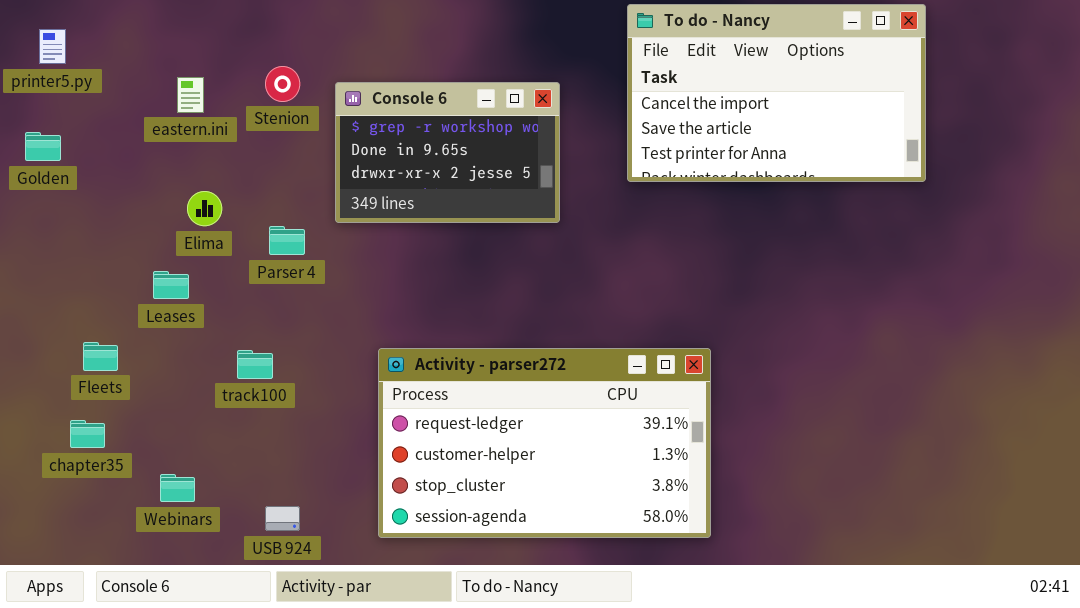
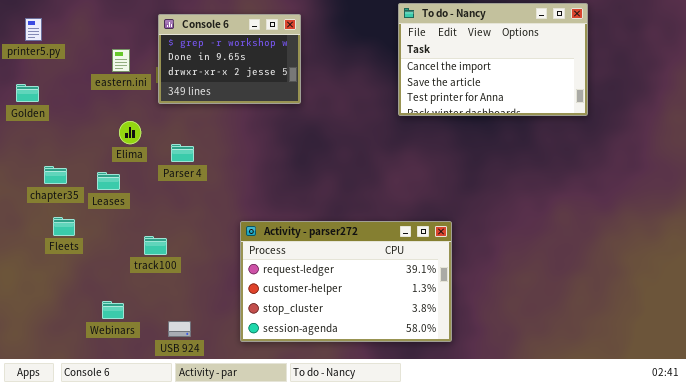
Console 6: [335,82,560,223] -> [158,14,301,104], moved
track100: [237,350,273,379] -> [144,236,167,255], moved
chapter35: [70,420,105,448] -> [44,166,67,184], moved

